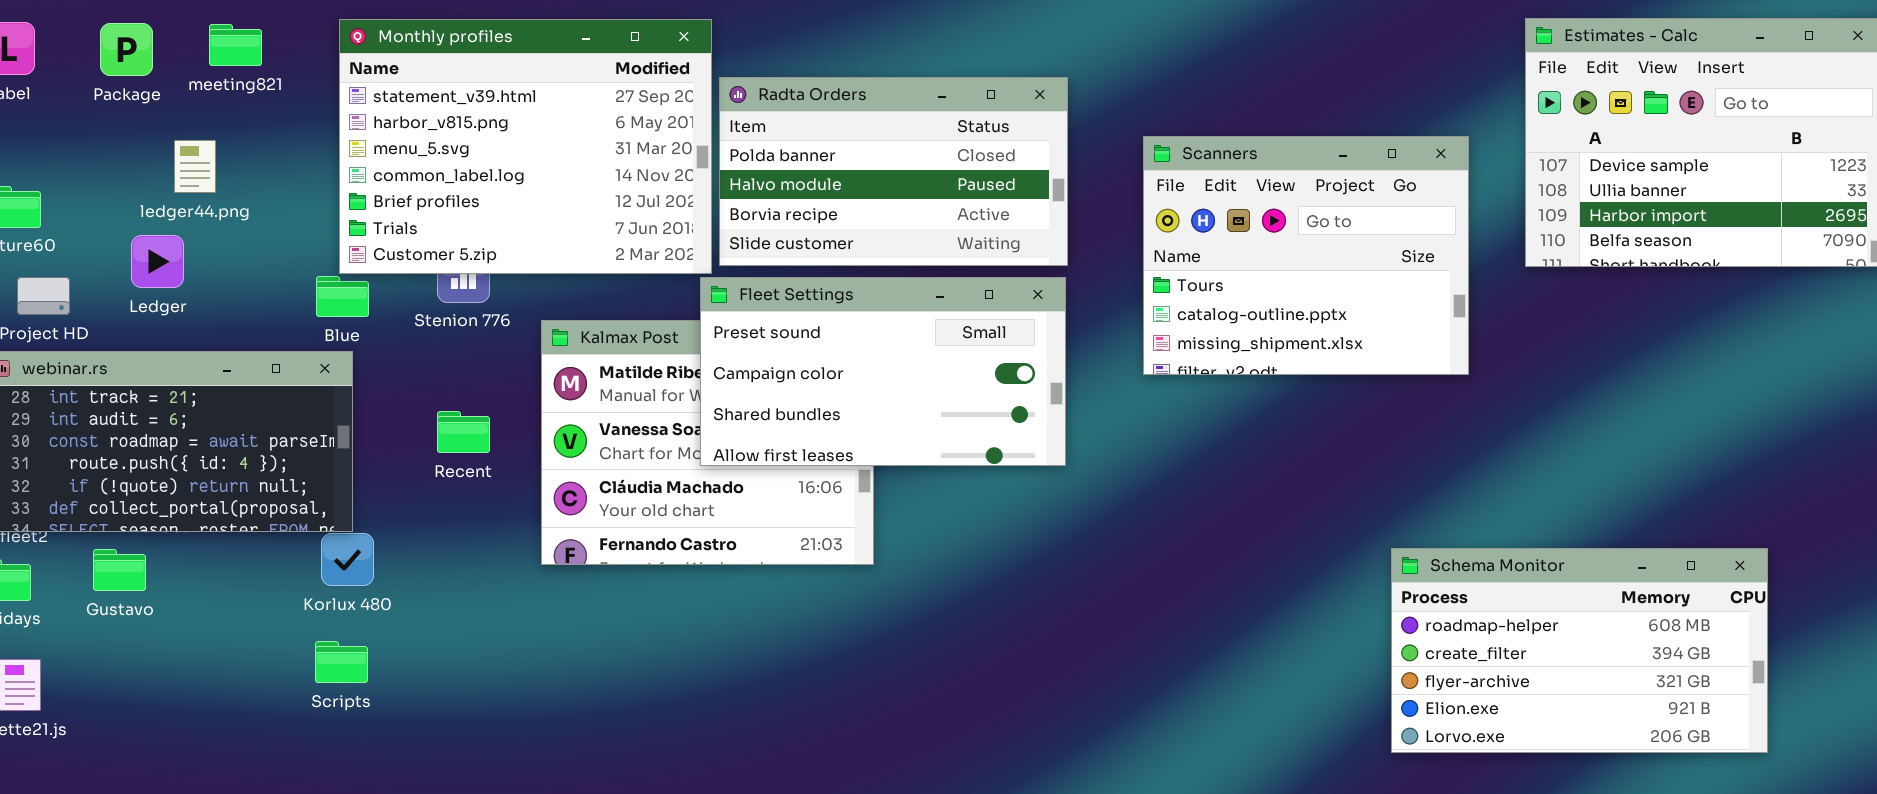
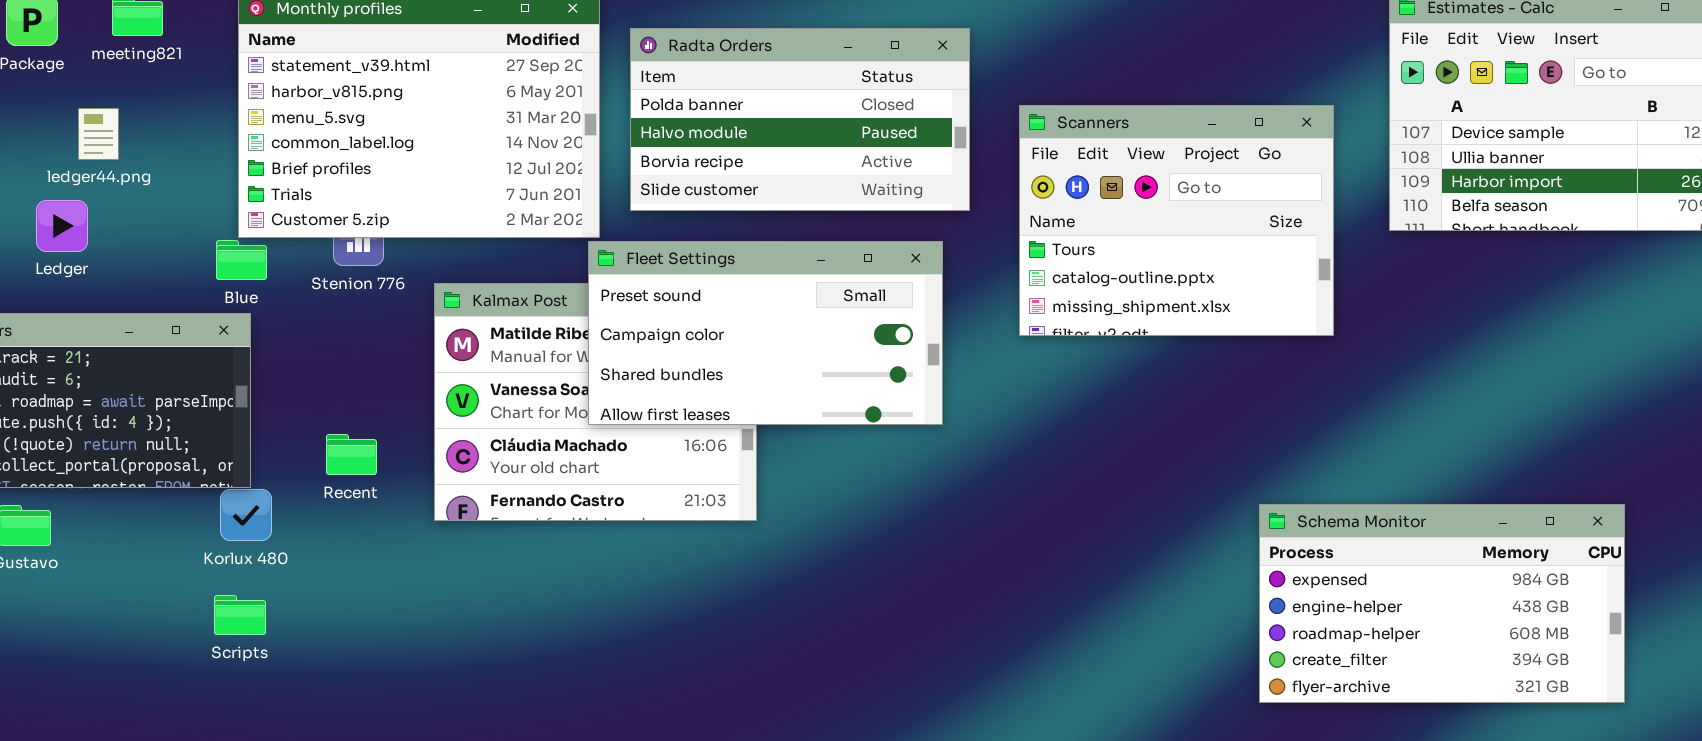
Radta Orders: [719,77,1068,266] -> [630,28,970,211], moved
Recent: [437,411,490,453] -> [326,434,377,475], moved
Schema Monitor: [1391,548,1768,753] -> [1259,504,1625,703], scrolled up 2 rows

